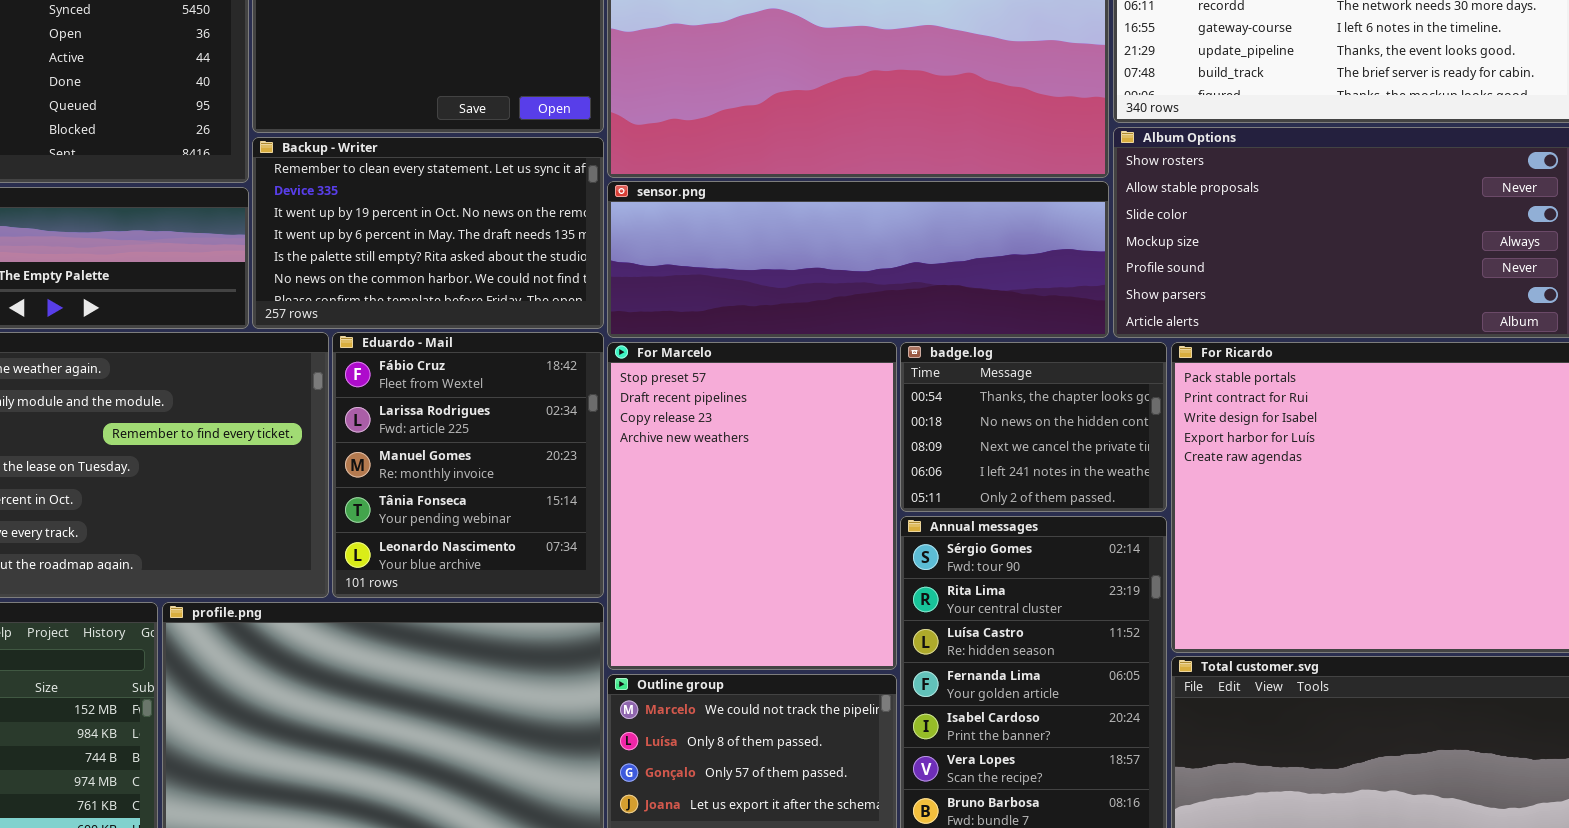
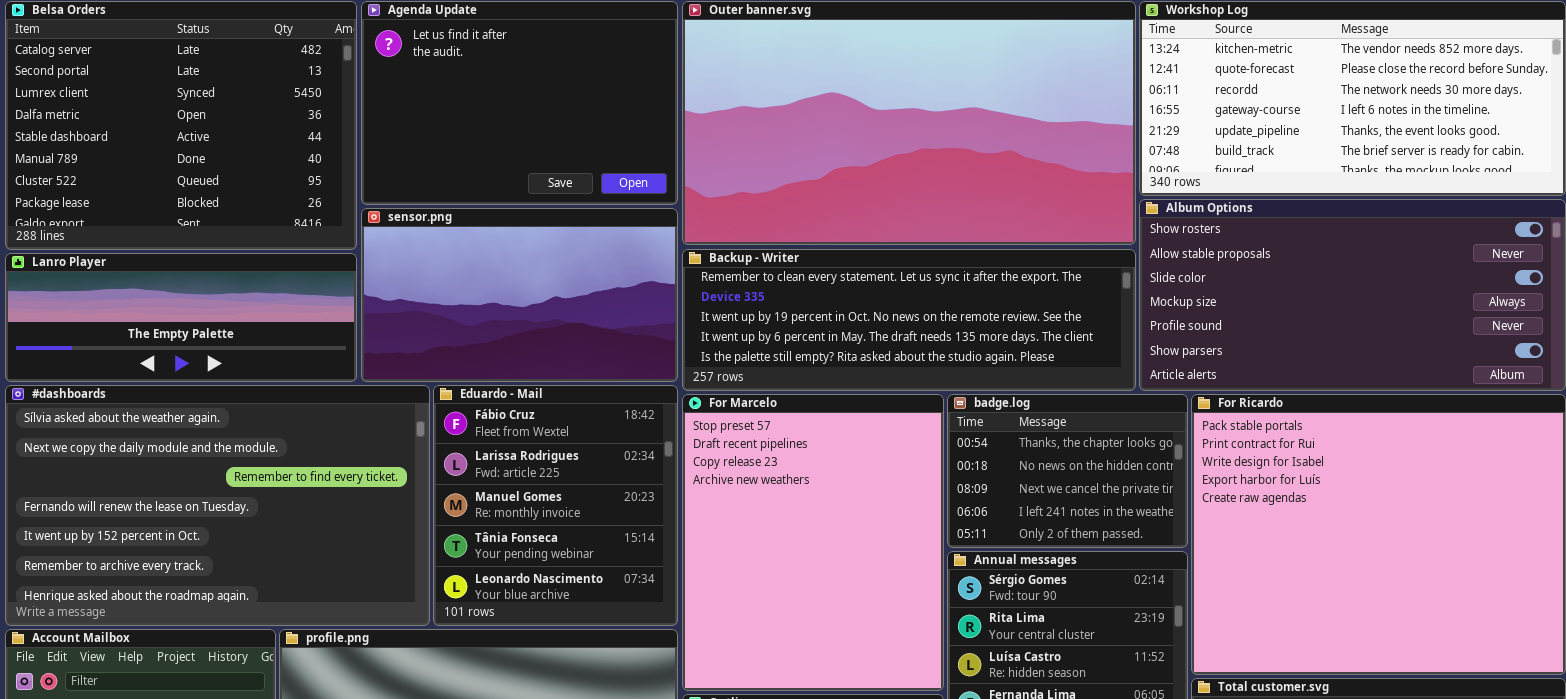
Backup - Writer: [252,137,604,329] -> [682,249,1136,391], moved, resized
sensor.png: [607,181,1109,338] -> [361,208,678,382], moved, resized

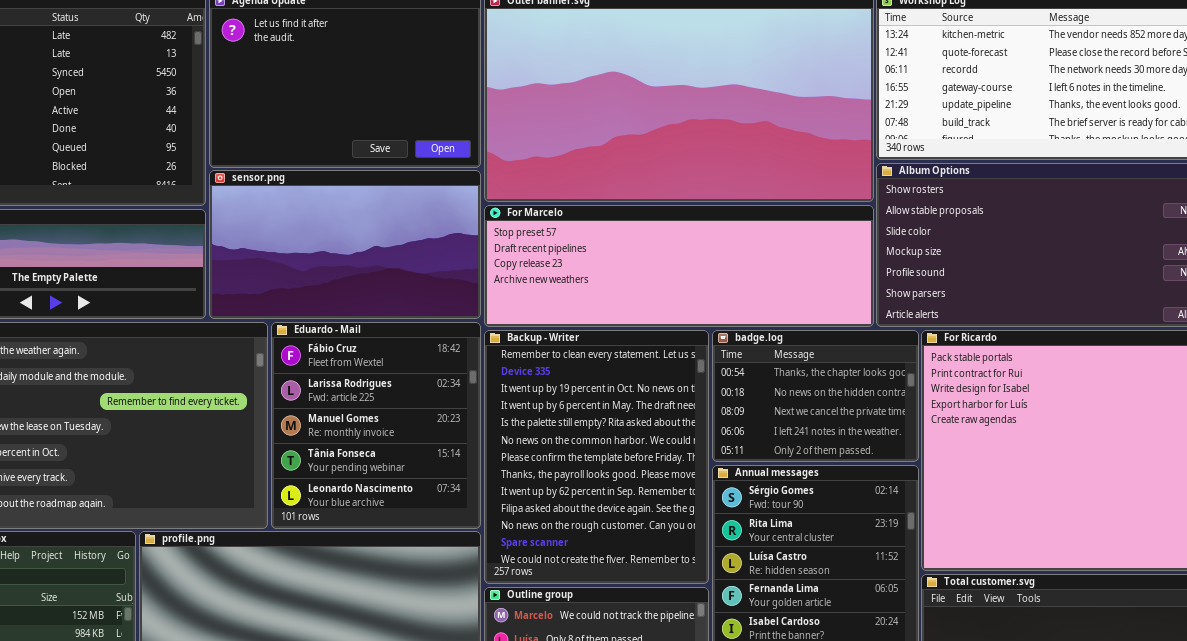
Backup - Writer: [682,249,1136,391] -> [484,330,709,584], moved, resized
For Marcelo: [682,394,944,691] -> [484,205,874,327], moved, resized

